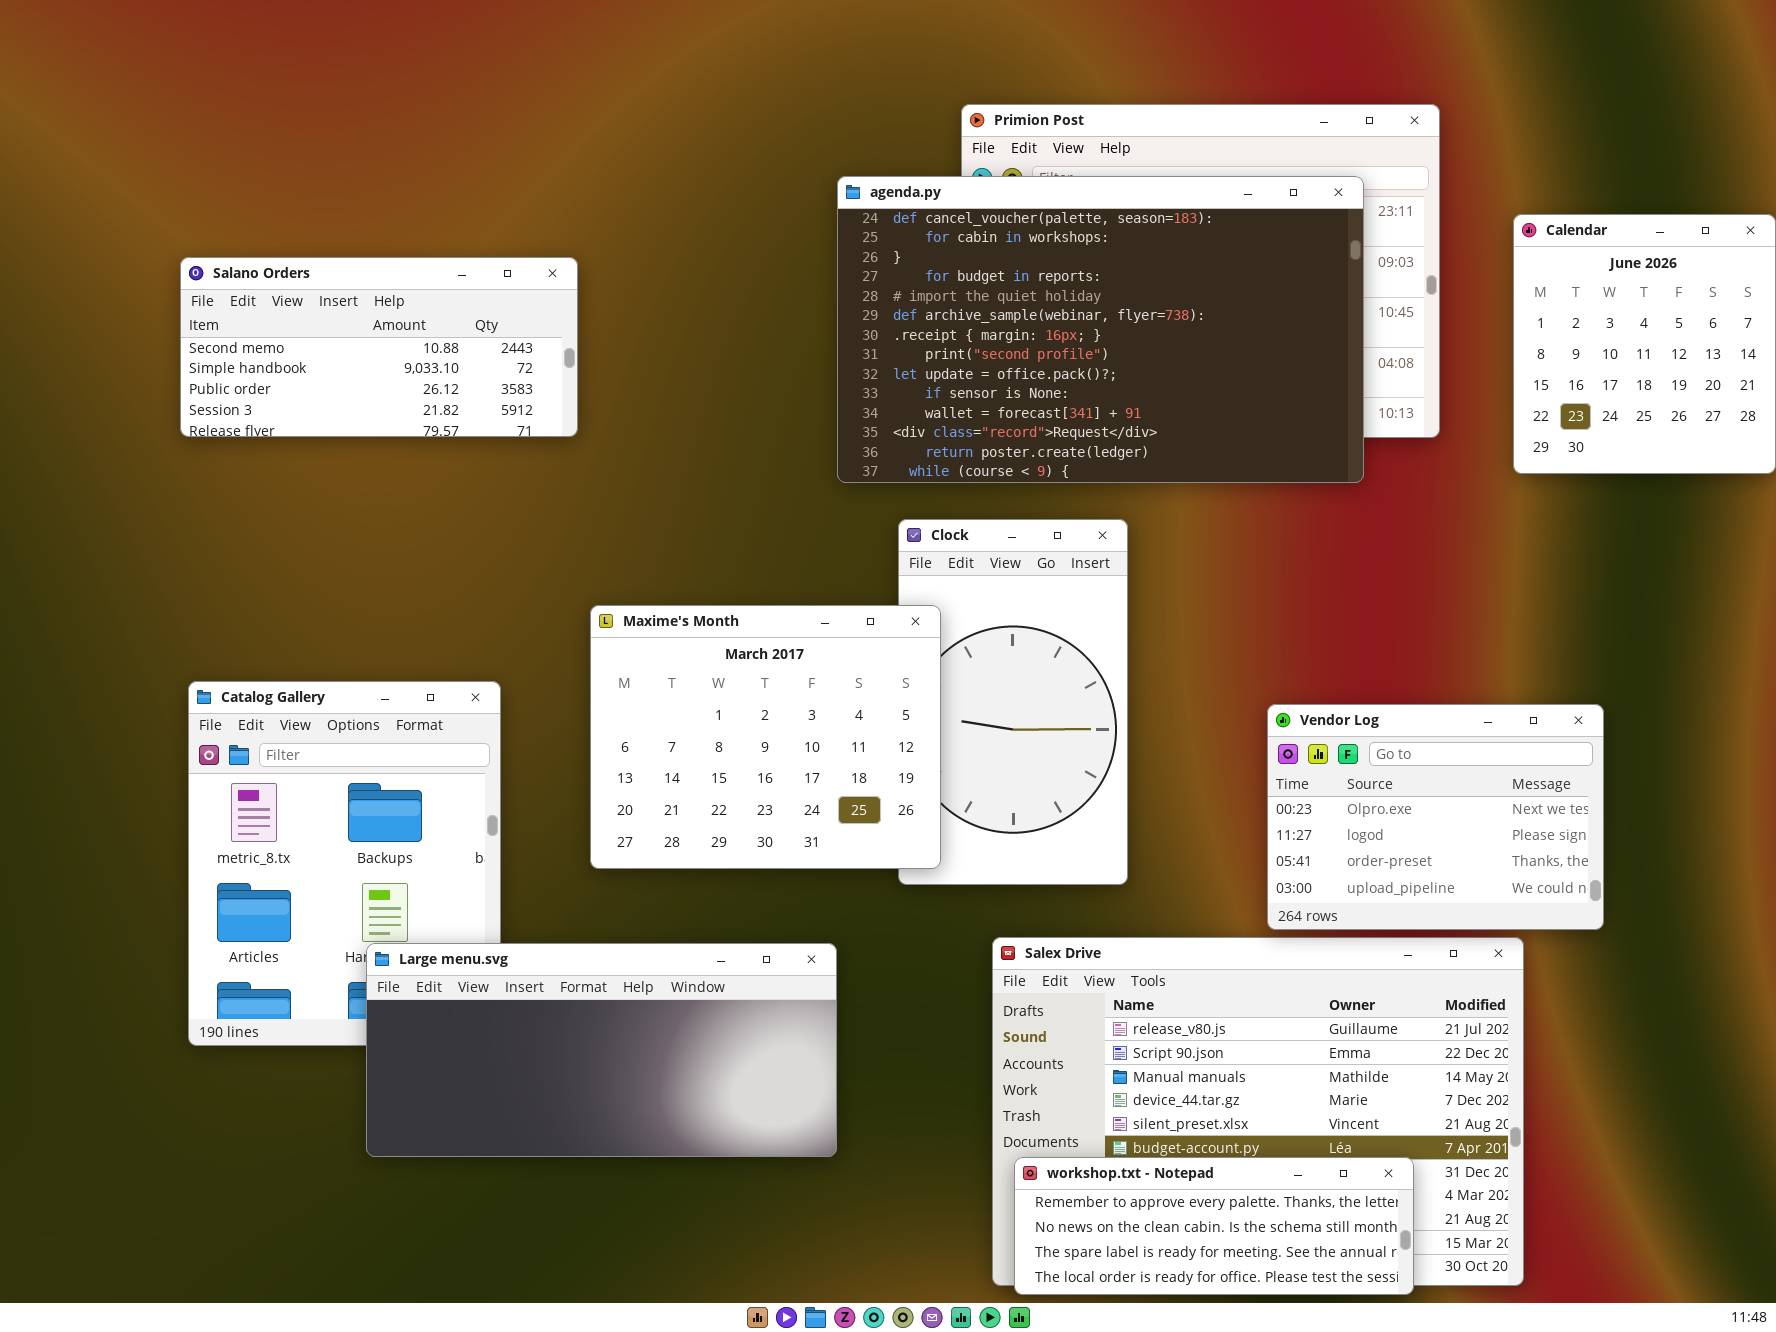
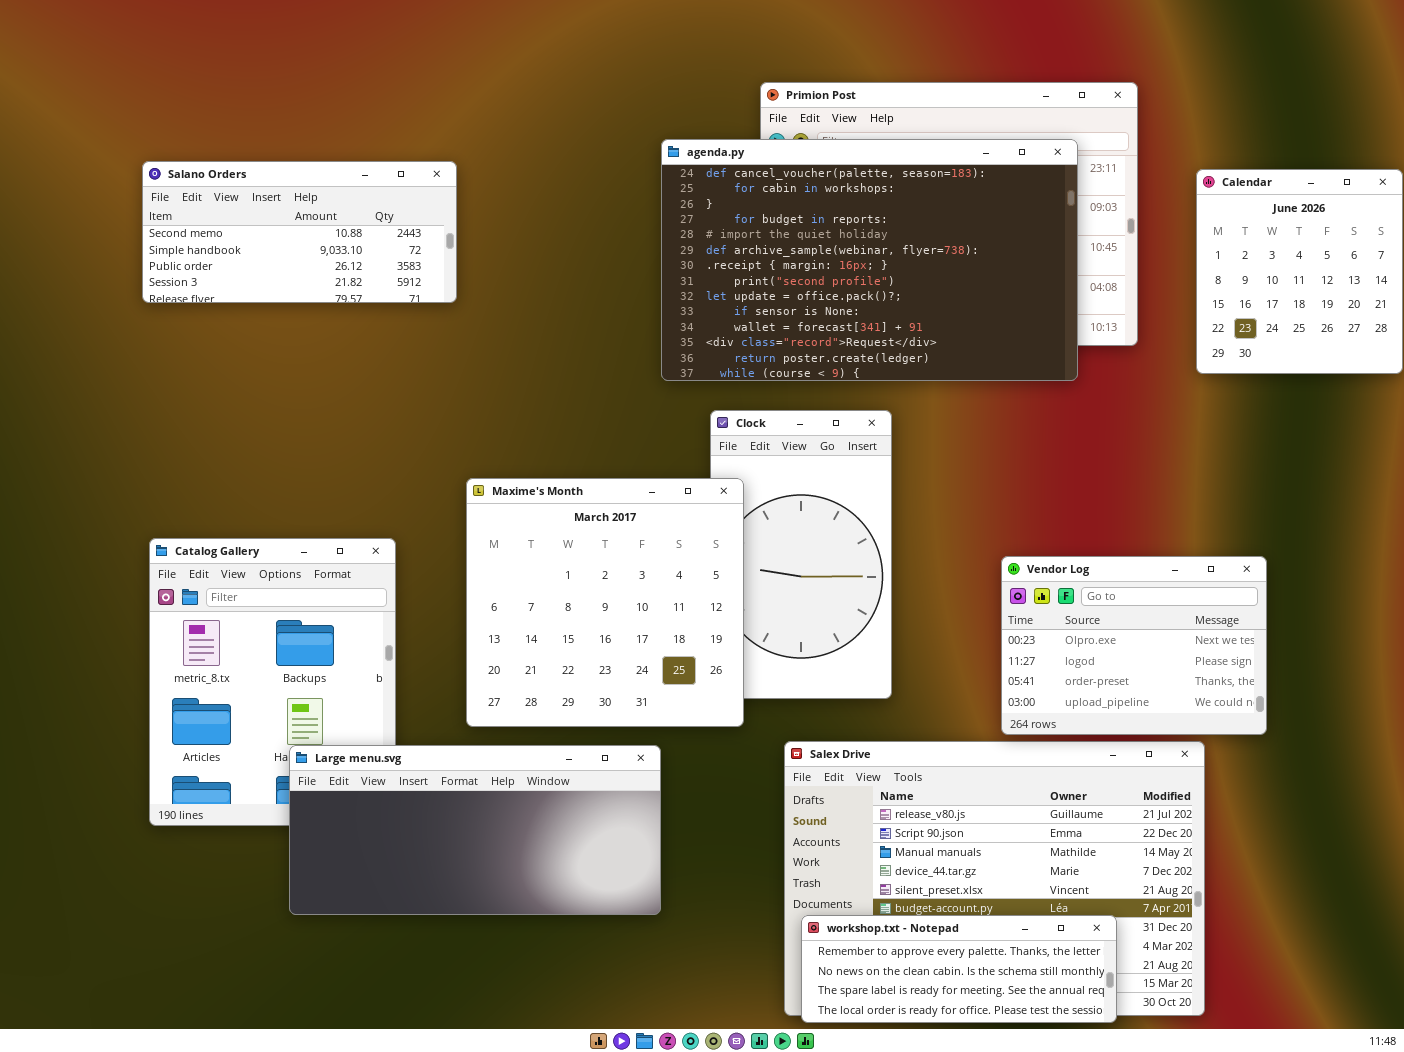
Salano Orders: [180,257,578,437] -> [142,161,457,303], moved
Maxime's Month: [590,605,941,869] -> [466,478,744,727], resized

